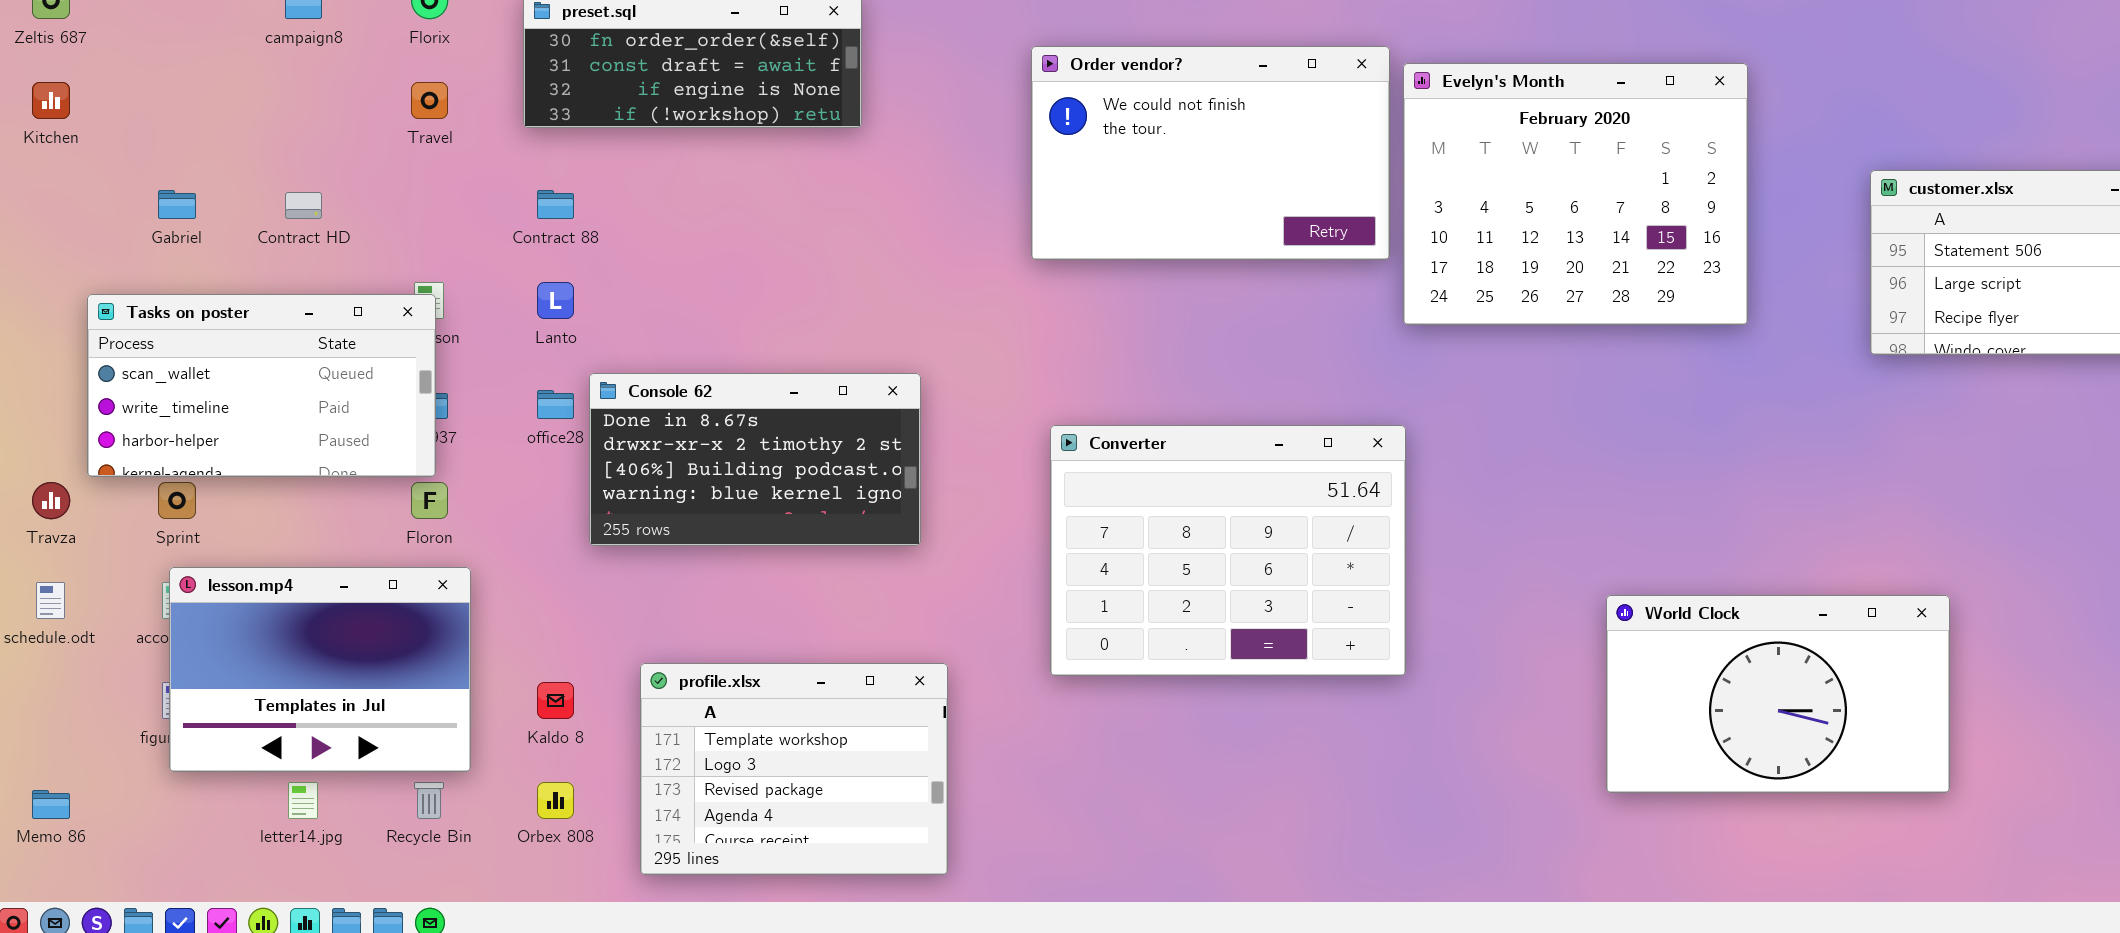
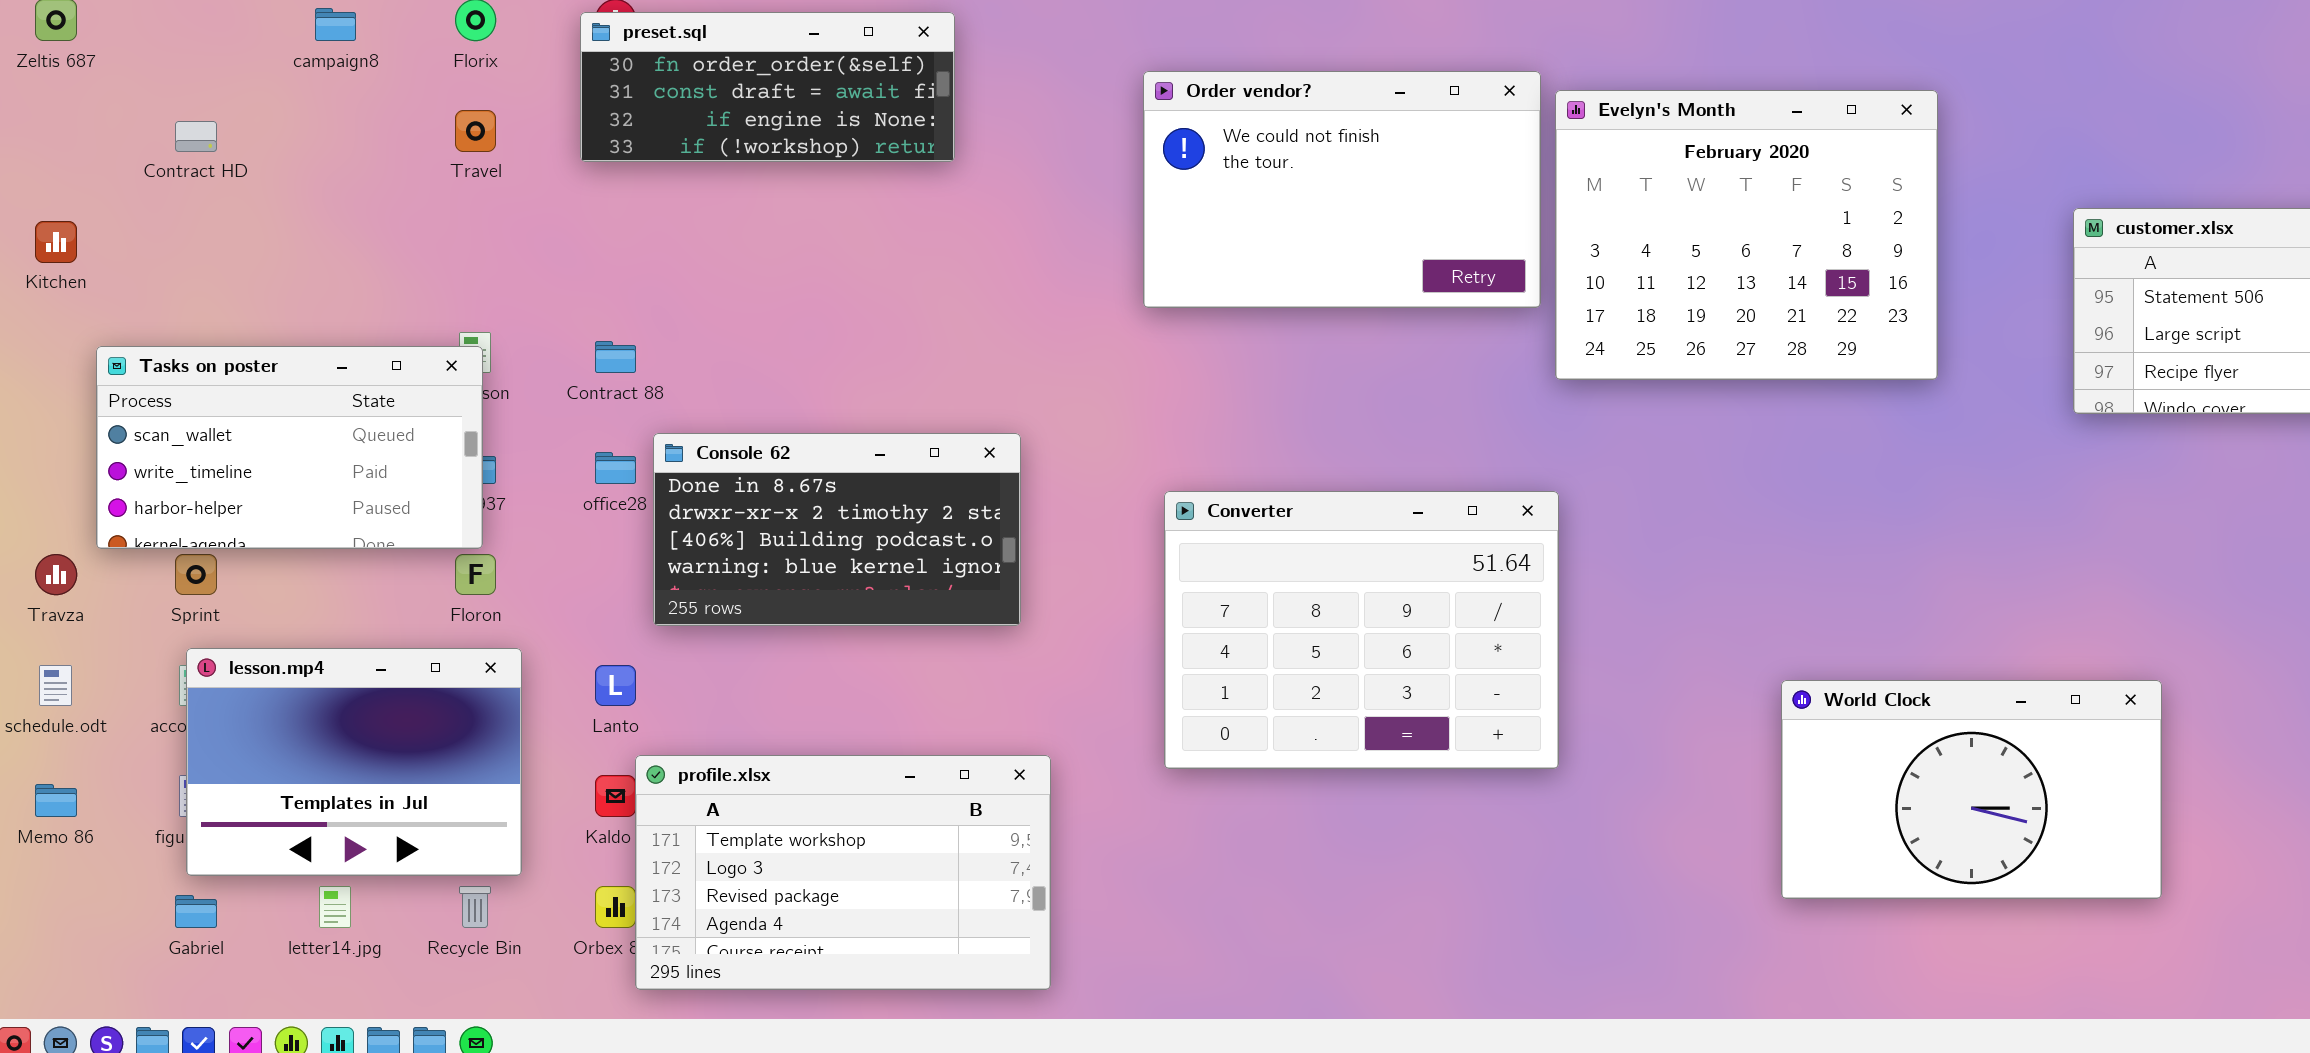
Kitchen: [32,82,70,119] -> [35,221,77,263], moved
Gabriel: [158,190,196,219] -> [175,895,217,928], moved
Contract 88: [537,190,574,219] -> [595,341,636,373], moved
Contract HD: [285,192,322,219] -> [175,121,217,152], moved
Lanto: [537,282,574,319] -> [595,665,636,706], moved
profile.xlsx: [640,663,948,875] -> [635,755,1051,990], resized
Memo 86: [32,790,70,819] -> [35,784,77,817], moved

